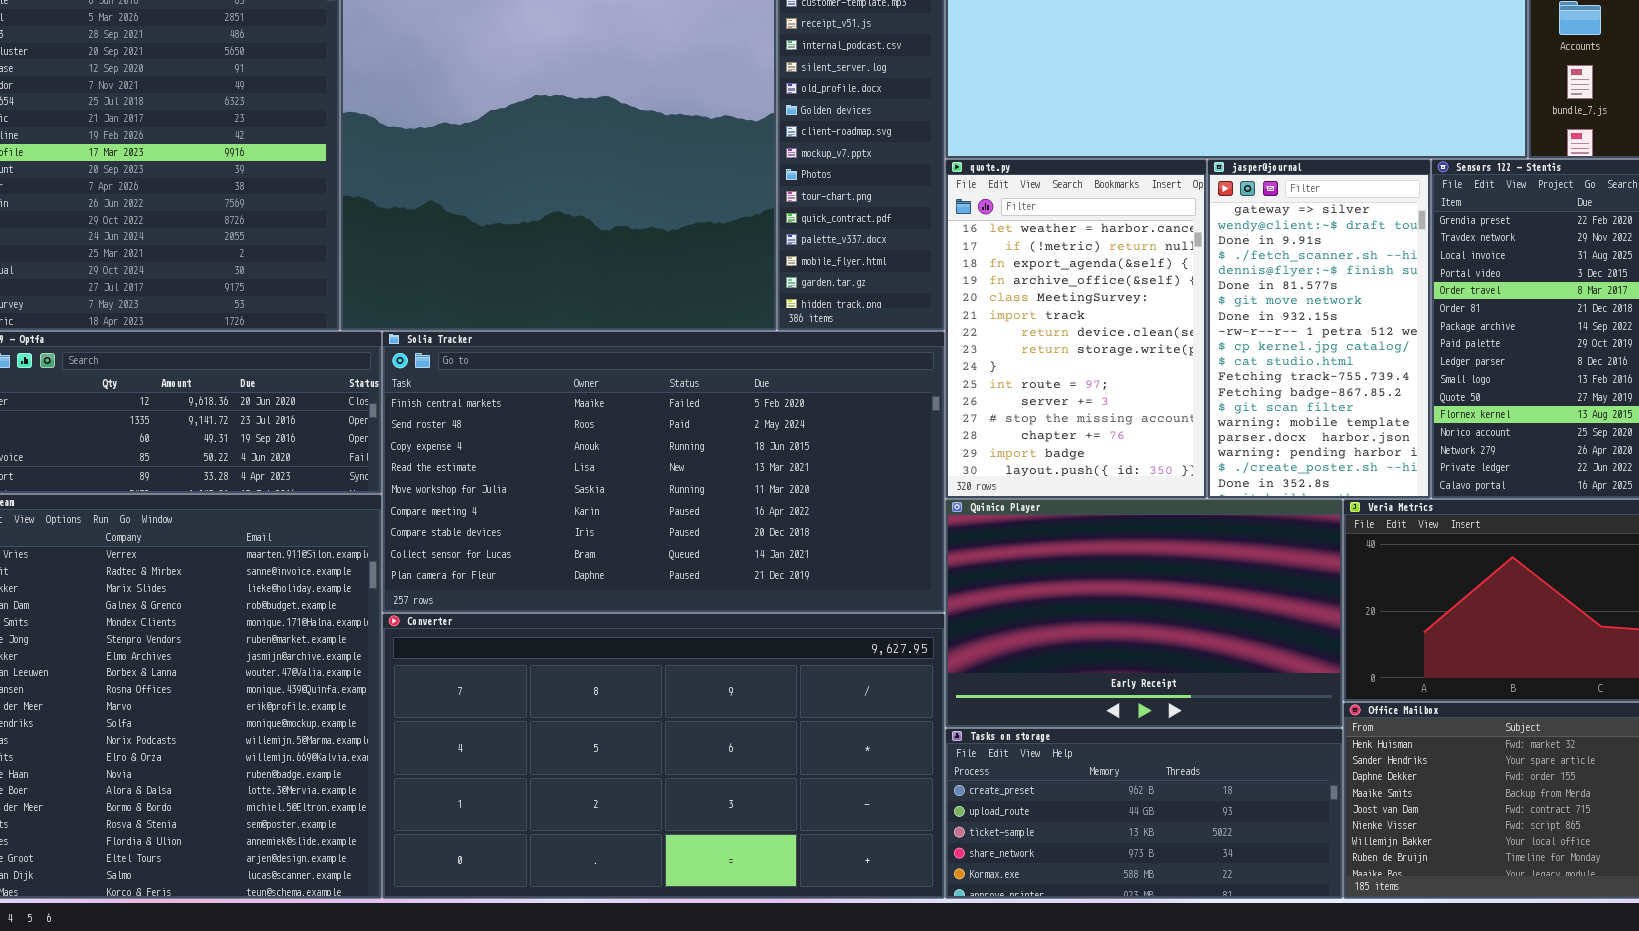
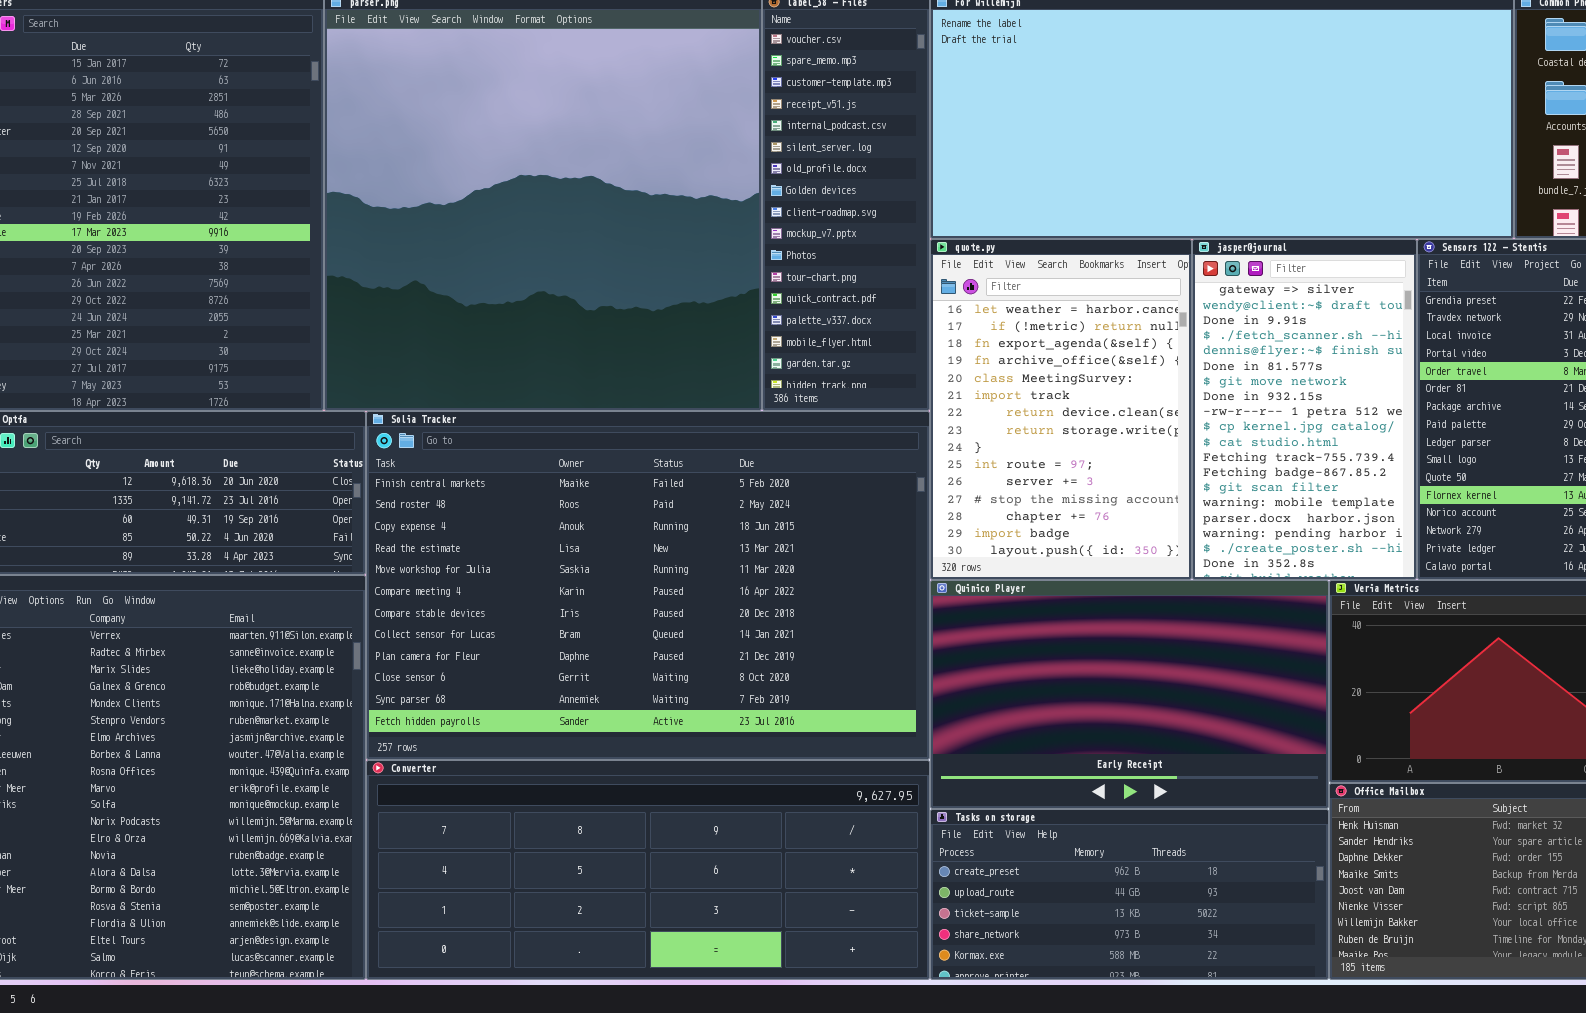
Solia Tracker: [382,331,945,613] -> [366,411,930,760], resized
Converter: [382,613,945,899] -> [366,760,930,980], resized

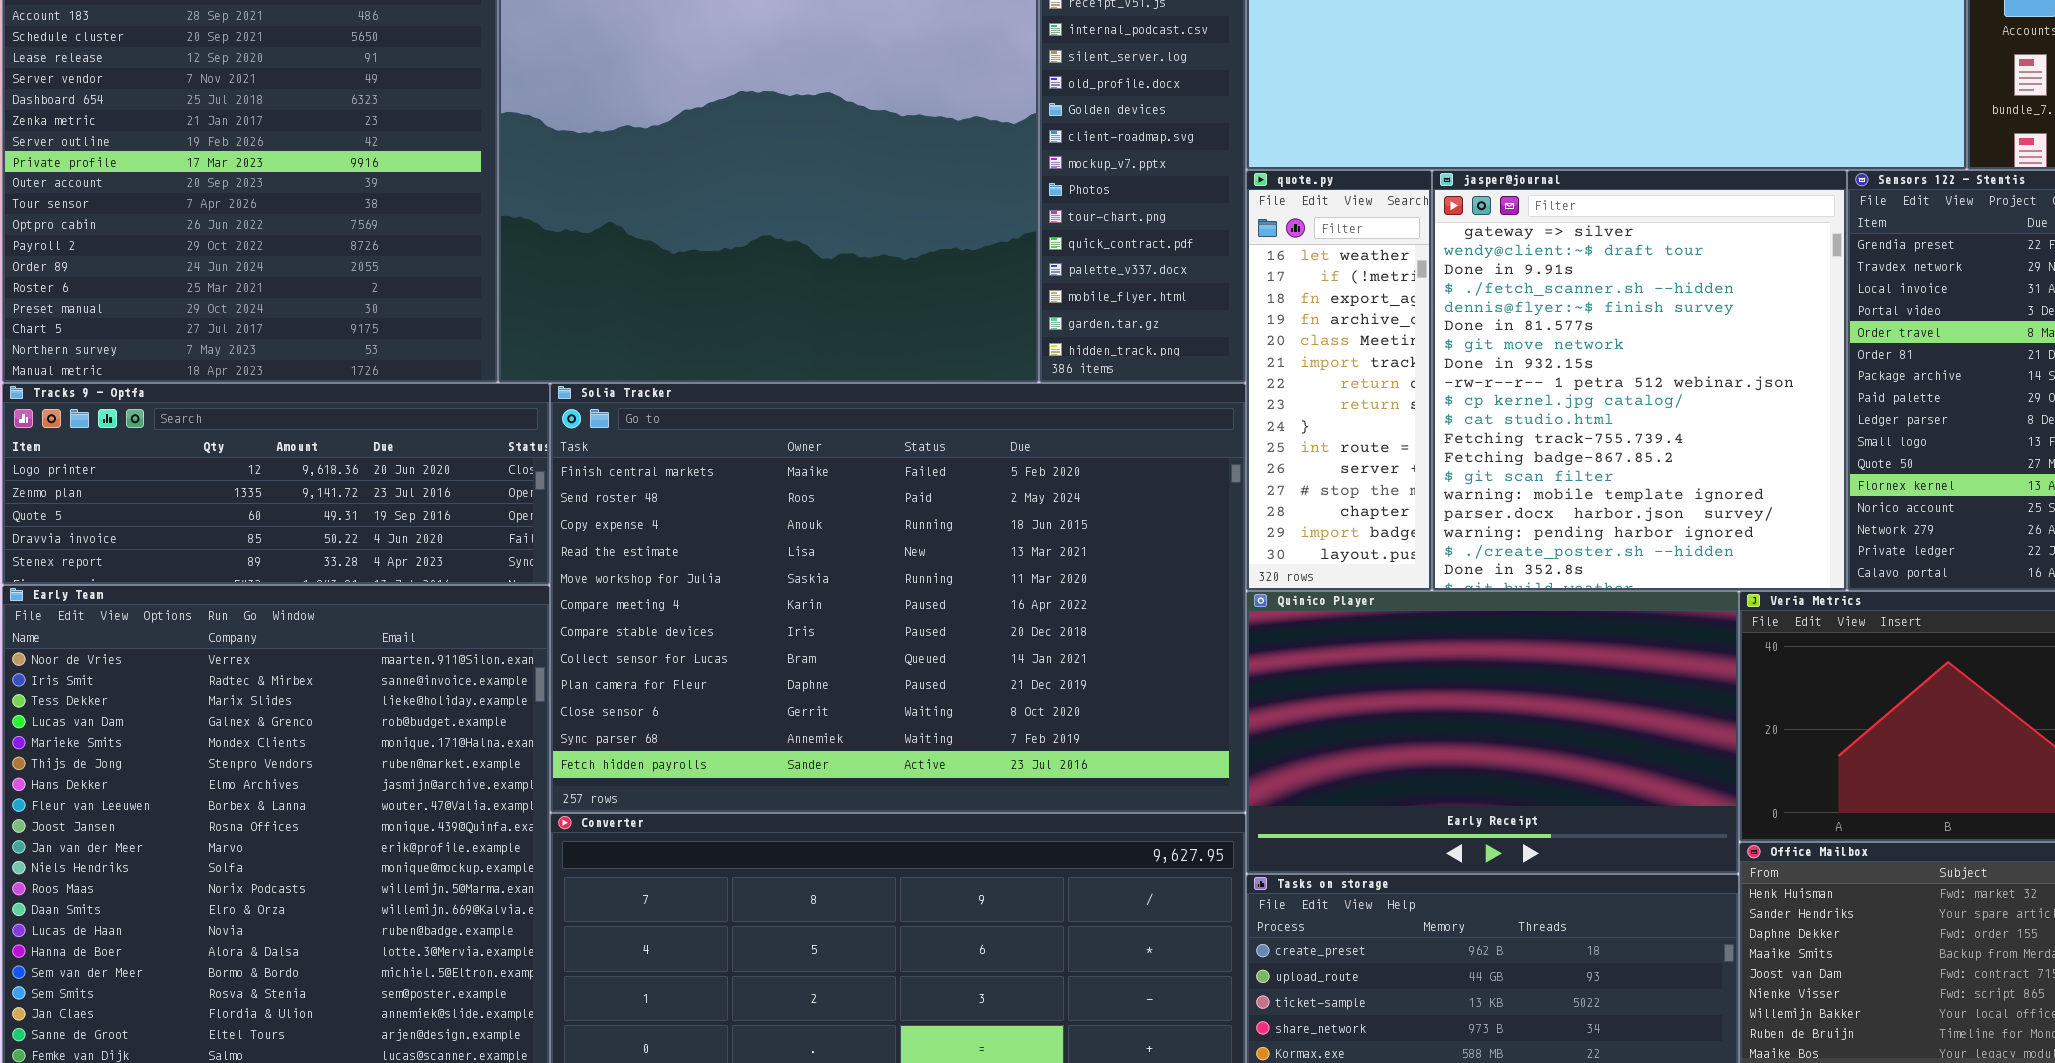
quote.py: [930,239,1192,580] -> [1246,170,1432,591], resized
jasper@journal: [1192,239,1417,580] -> [1432,170,1847,591], resized

